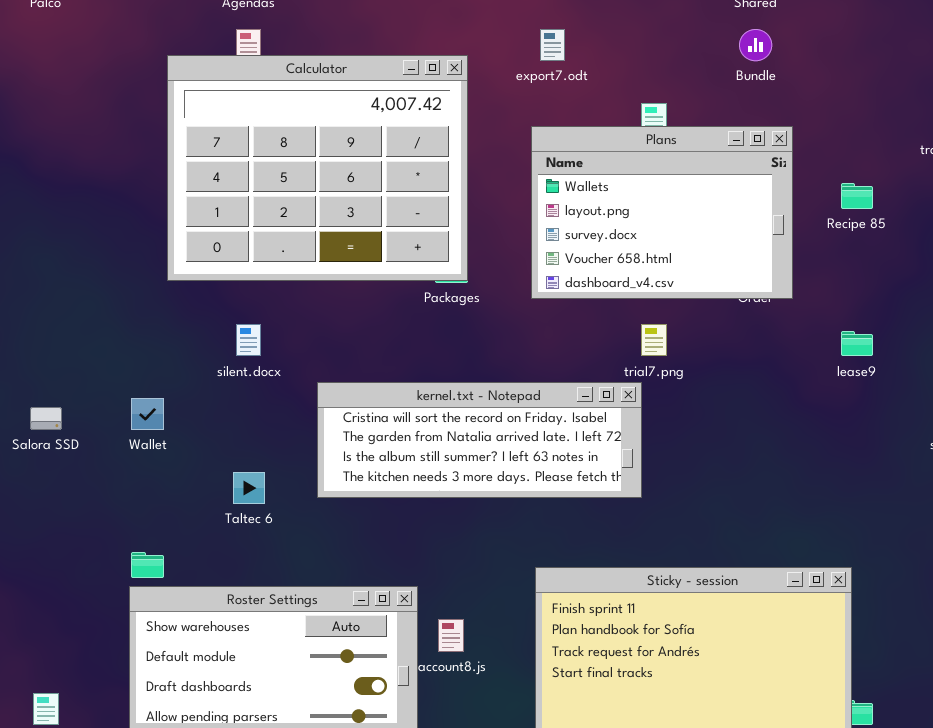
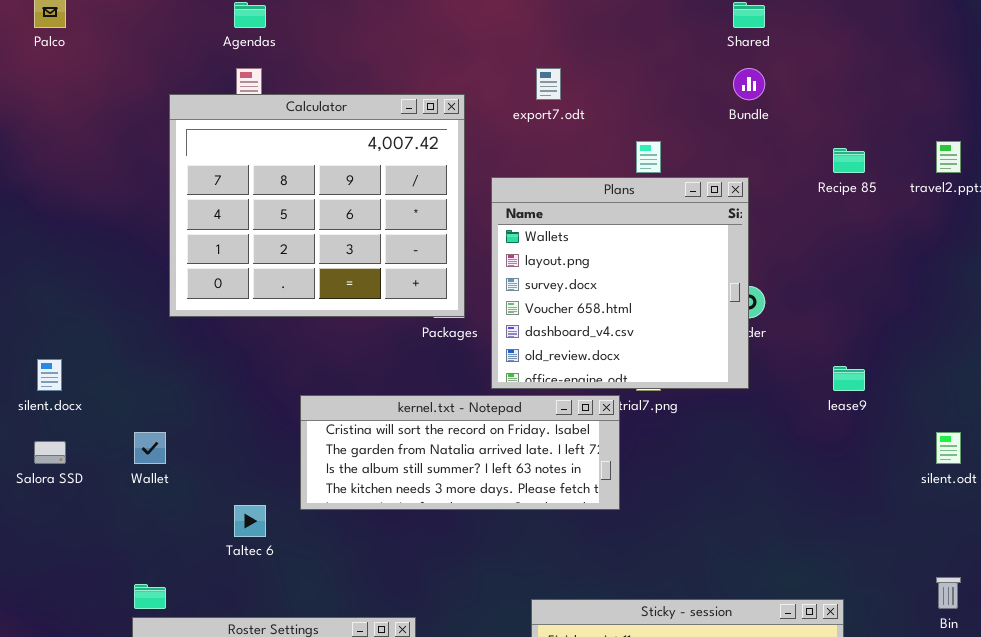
Plans: [531,126,793,299] -> [491,177,749,389], moved, resized
Recipe 85: [841,183,873,209] -> [833,148,865,173], moved
silent.docx: [236,324,261,356] -> [37,359,62,391], moved
kernel.txt - Notepad: [317,382,642,498] -> [300,395,620,510], moved

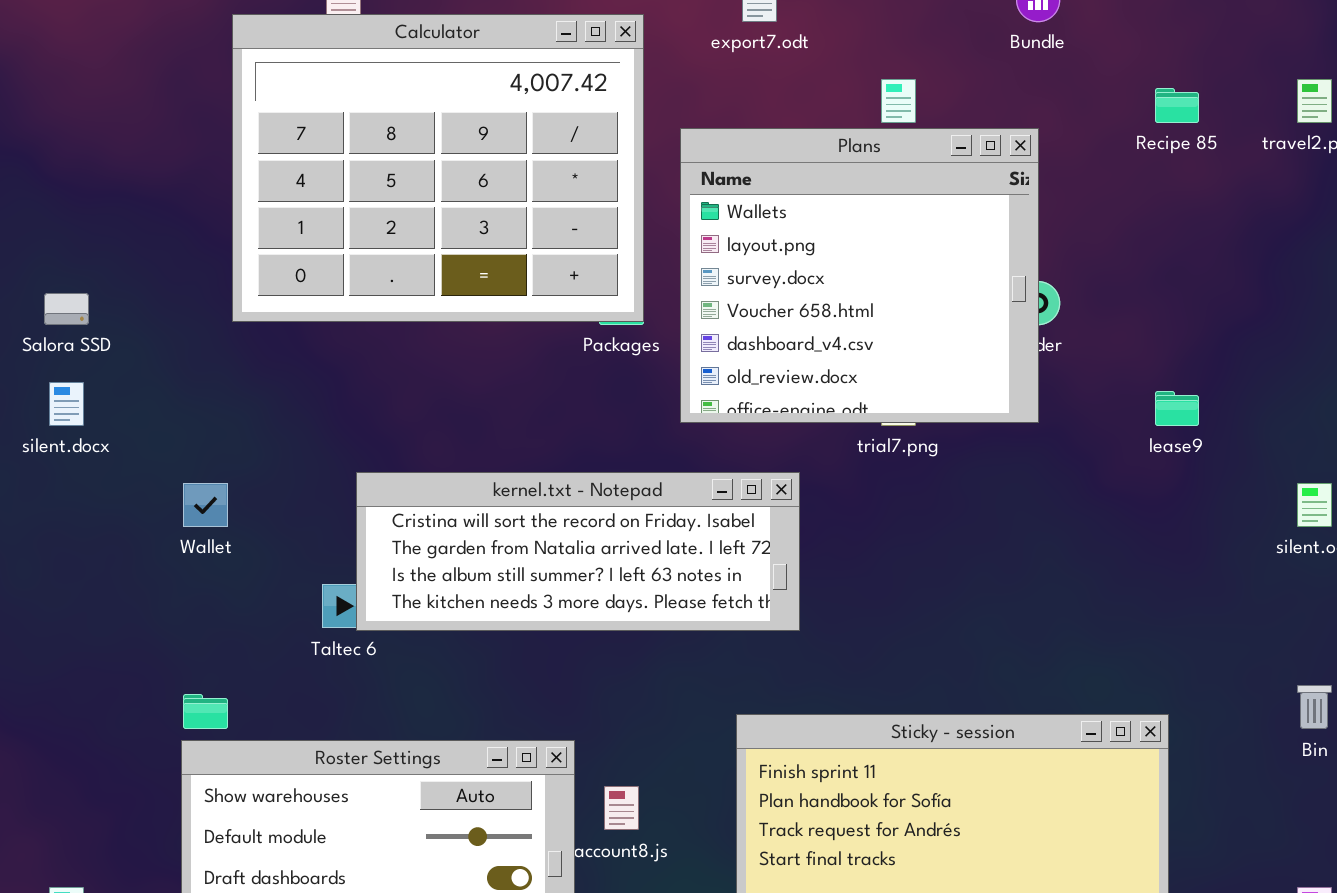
kernel.txt - Notepad: [300,395,620,510] -> [356,472,800,631], moved
Salora SSD: [34,441,66,464] -> [44,293,89,325], moved

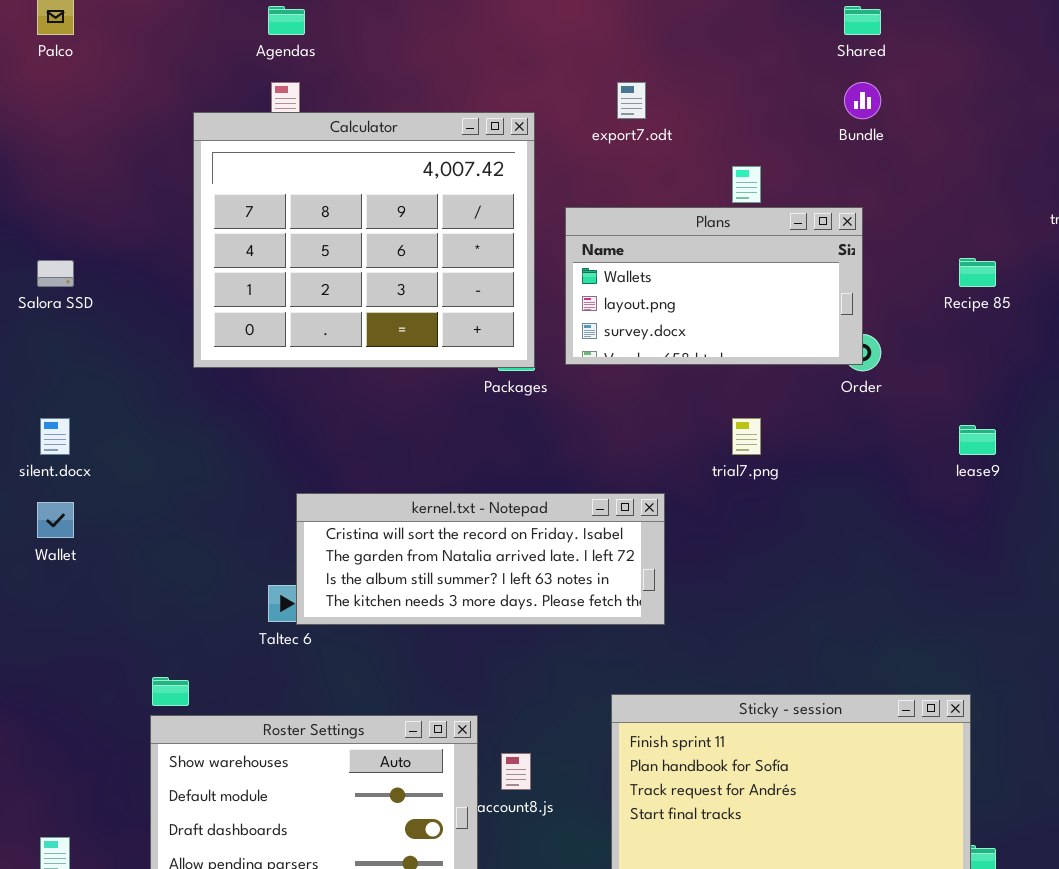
Recipe 85: [1155,88,1199,123] -> [959,258,996,287], moved
Plans: [680,128,1039,423] -> [565,207,863,365], resized
Salora SSD: [44,293,89,325] -> [37,260,74,287], moved
Wallet: [183,483,228,527] -> [37,502,74,538], moved

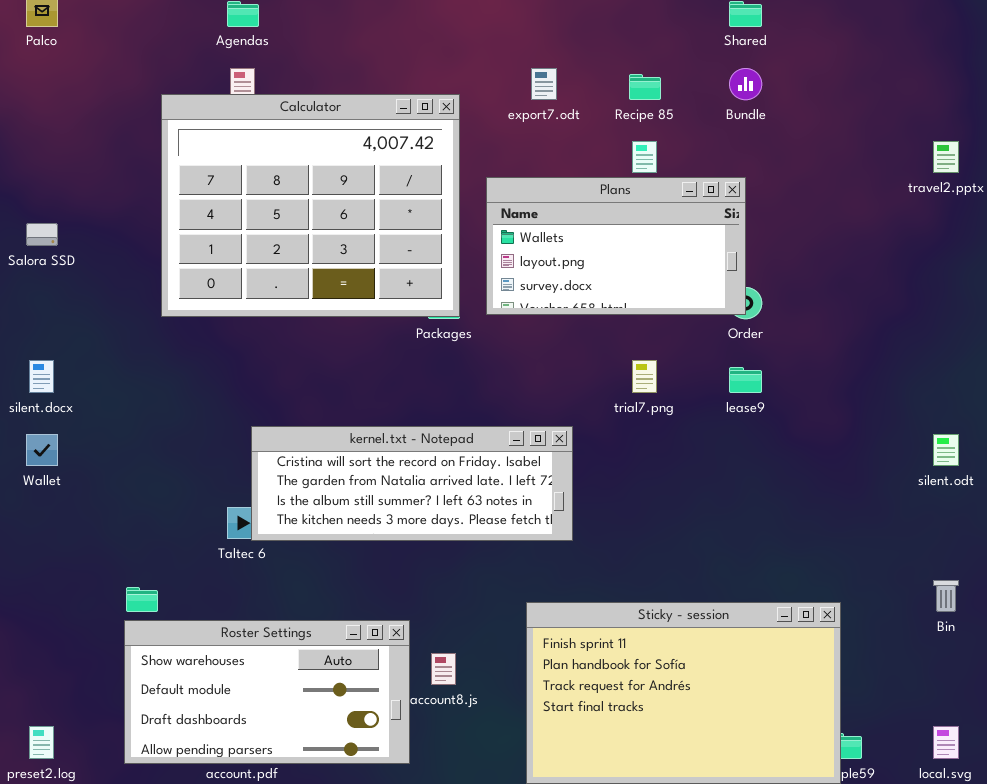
Recipe 85: [959,258,996,287] -> [629,74,661,100], moved
lease9: [959,425,996,455] -> [729,367,762,393], moved

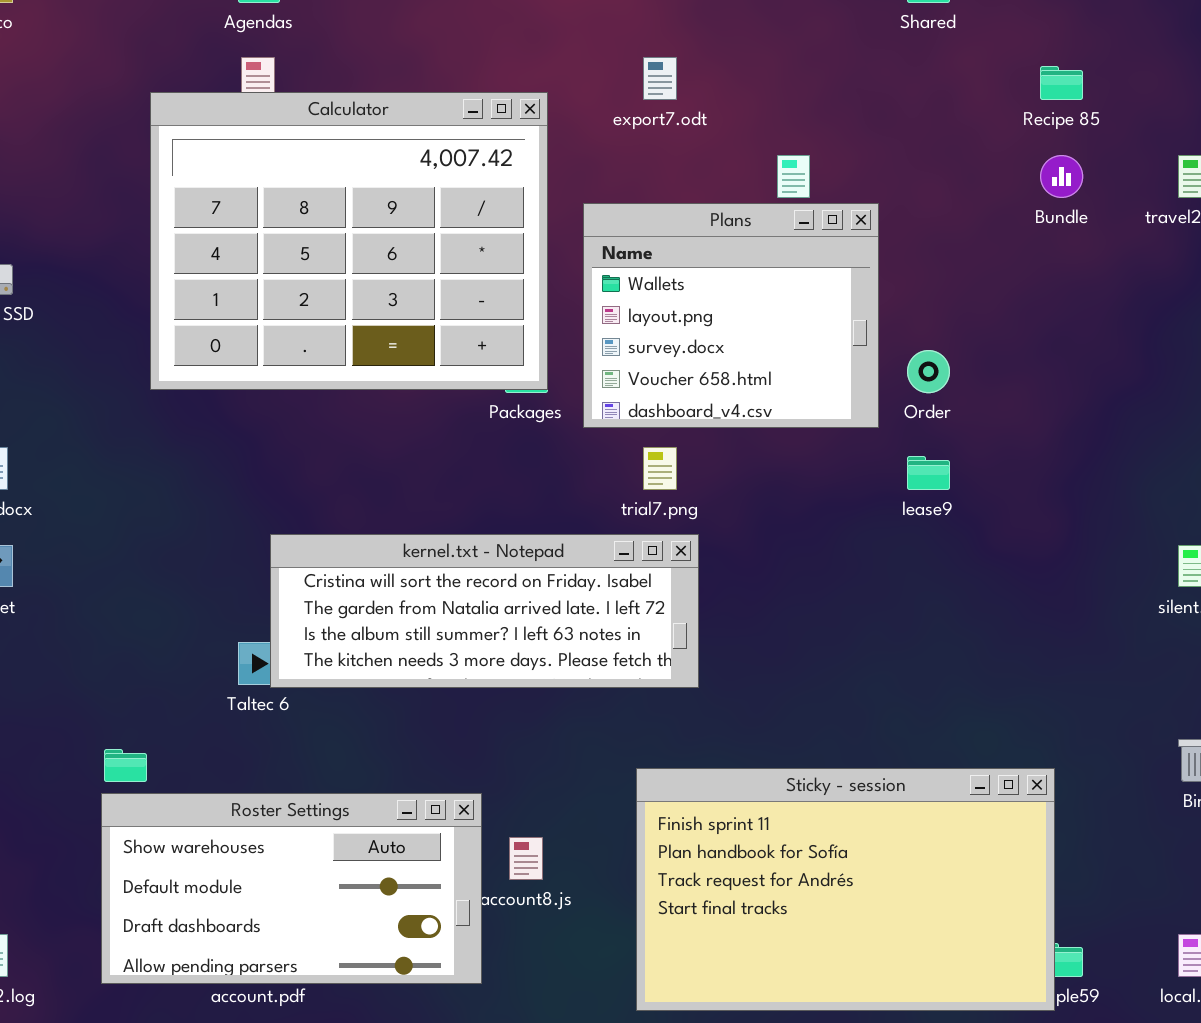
Bundle: [729,68,762,100] -> [1040,155,1083,198], moved
Recipe 85: [629,74,661,100] -> [1040,66,1083,100], moved
Plans: [486,177,746,315] -> [583,203,879,428], resized
trial7.png: [632,360,657,393] -> [643,447,677,490], moved

